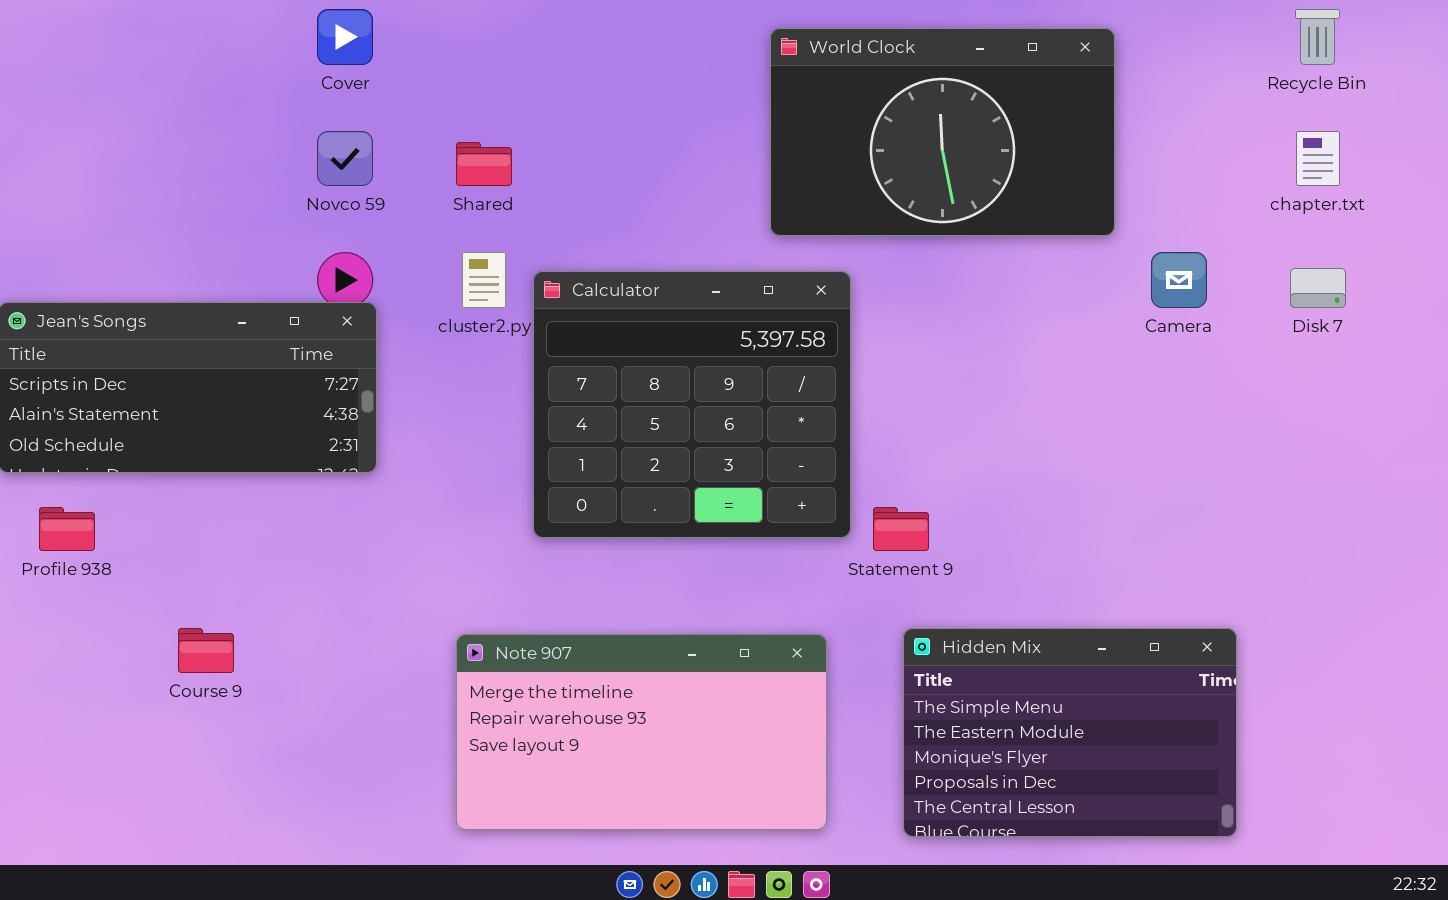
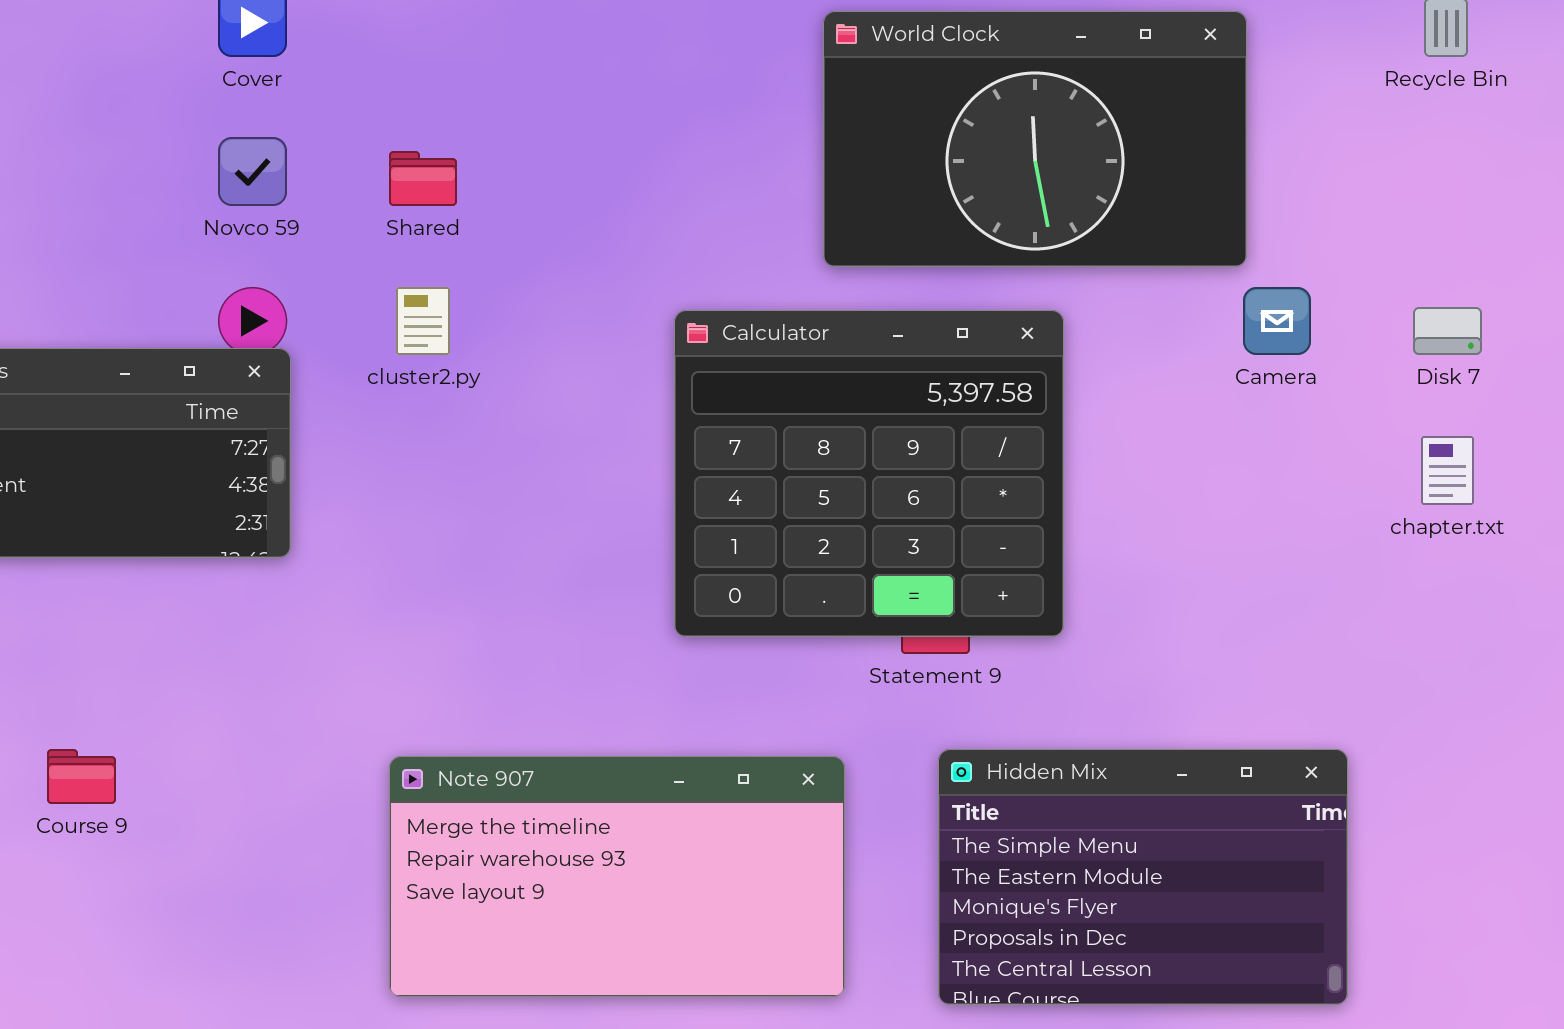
World Clock: [770,28,1115,236] -> [823,11,1247,267], moved
chapter.txt: [1296,131,1340,186] -> [1421,436,1474,505], moved
Calculator: [533,271,851,538] -> [674,310,1064,637], moved

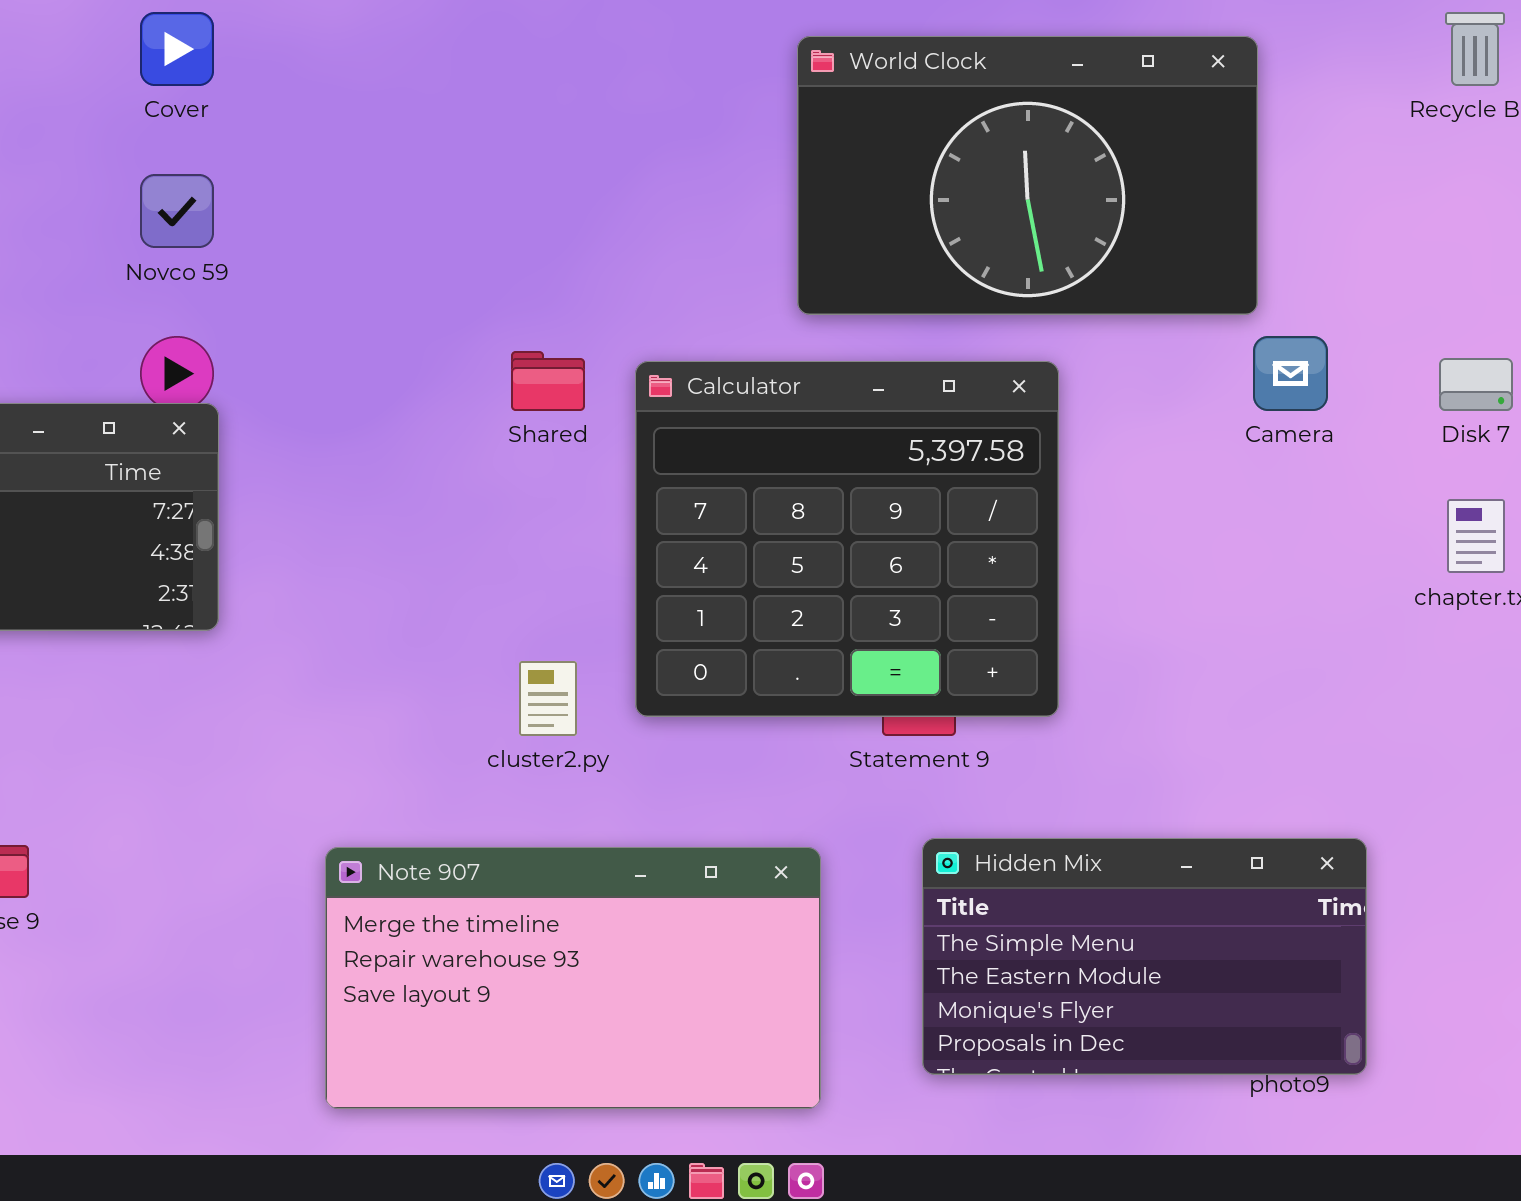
Shared: [389,151,457,206] -> [511,351,585,411], moved
cluster2.py: [396,287,450,355] -> [519,661,577,736], moved
Hidden Mix: [938,749,1348,1005] -> [922,838,1367,1075], resized

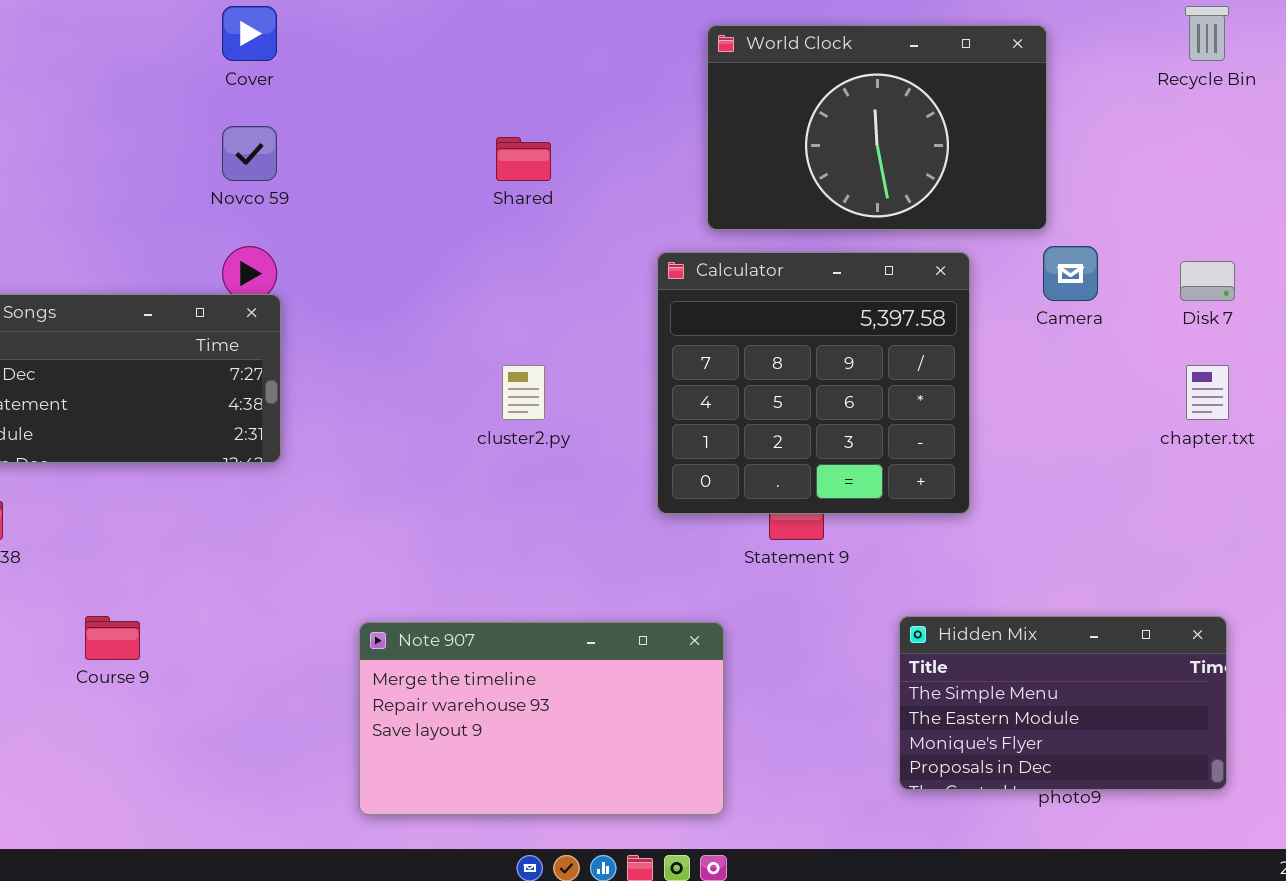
Shared: [511,351,585,411] -> [496,137,551,181], moved
Calculator: [635,361,1059,717] -> [657,252,970,514], moved
cluster2.py: [519,661,577,736] -> [502,365,545,420], moved
Hidden Mix: [922,838,1367,1075] -> [899,616,1227,790], moved

